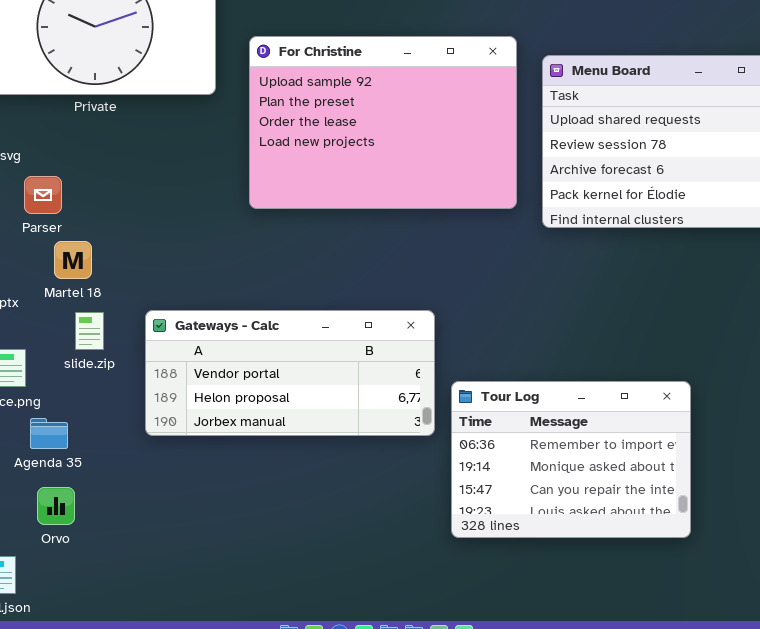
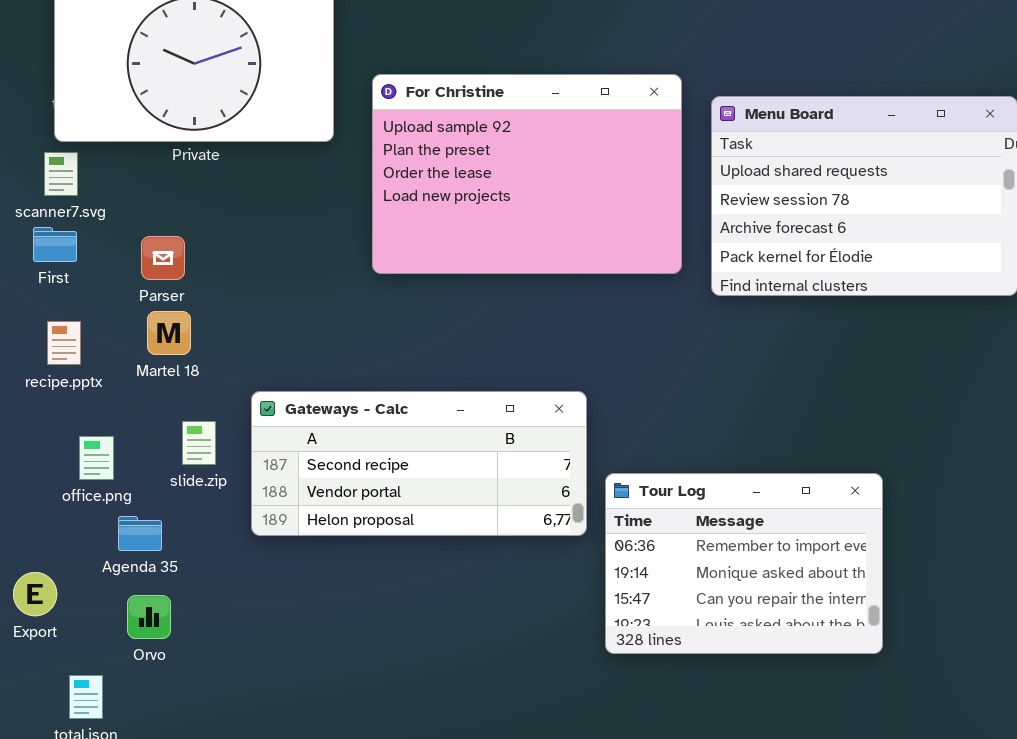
Parser: [24,176,62,214] -> [141,236,185,280], moved
Gateways - Calc: [145,310,435,436] -> [251,391,587,536], scrolled up 1 row
slide.zip: [75,312,104,350] -> [182,421,216,465], moved

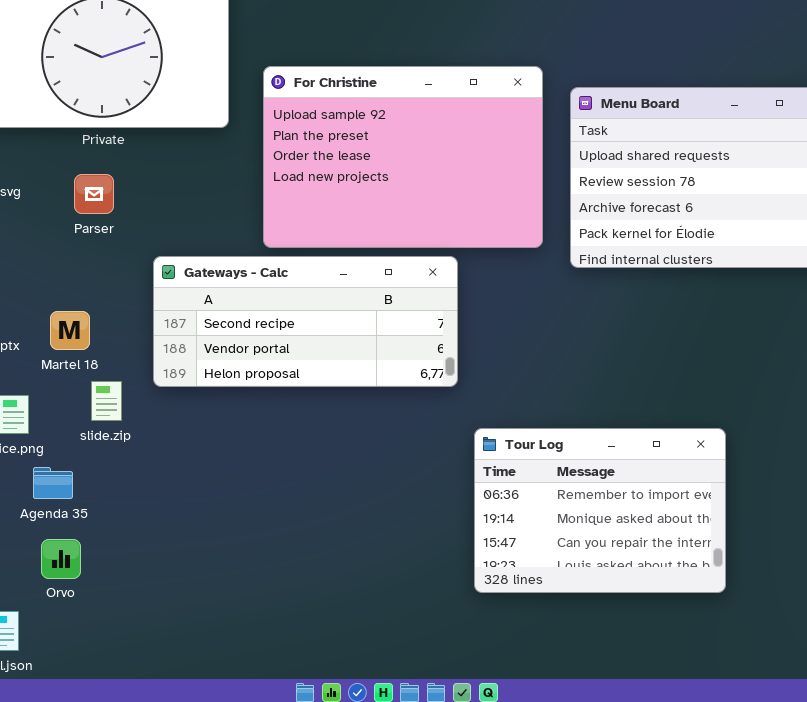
Parser: [141,236,185,280] -> [74,174,114,214], moved
Martel 18: [147,311,191,355] -> [50,311,90,350], moved
Gateways - Calc: [251,391,587,536] -> [153,256,458,387], moved

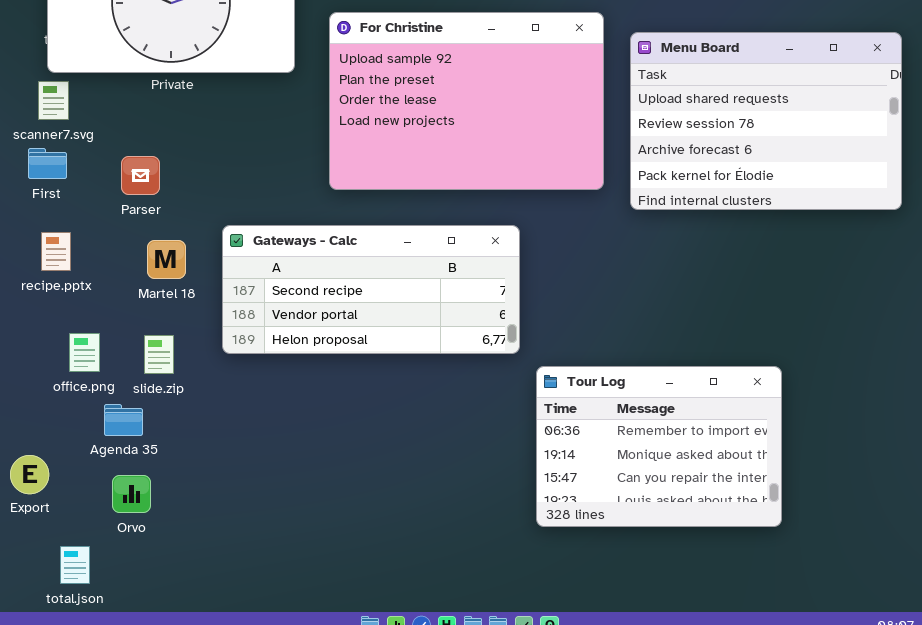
Parser: [74,174,114,214] -> [121,156,160,195], moved
Gateways - Calc: [153,256,458,387] -> [222,225,520,354], moved
Martel 18: [50,311,90,350] -> [147,240,186,279], moved
slide.zip: [91,381,122,421] -> [144,335,174,374], moved

